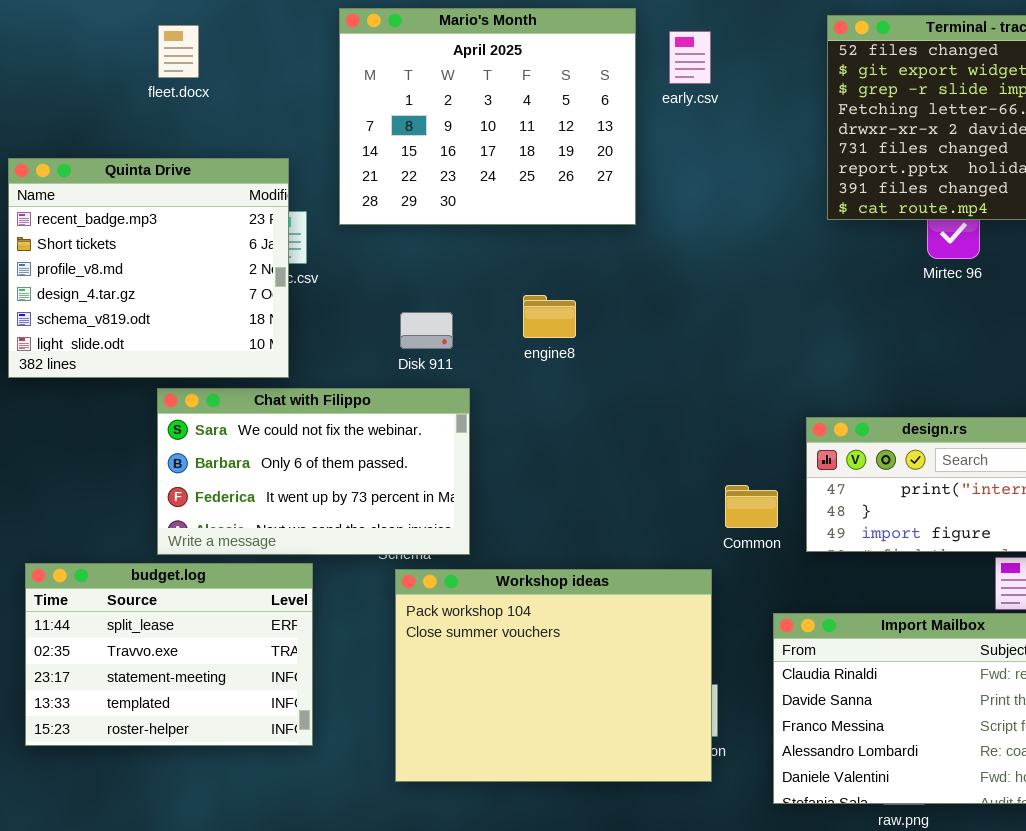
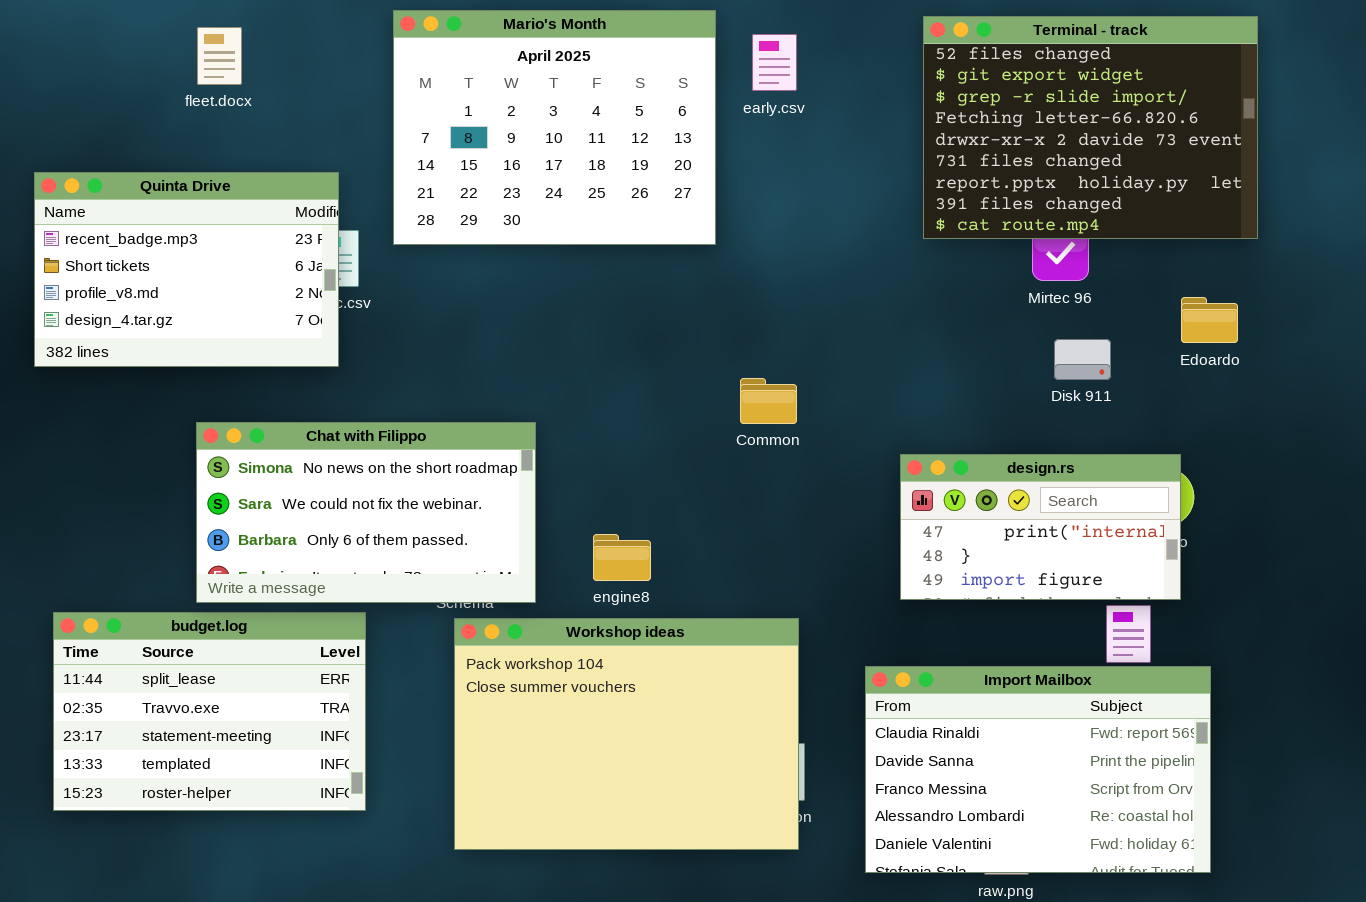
Quinta Drive: [8,158,289,378] -> [34,172,339,367], resized
engine8: [523,295,576,338] -> [593,534,651,581], moved
Disk 911: [400,312,453,349] -> [1054,339,1111,380], moved
Chat with Filippo: [157,388,470,555] -> [196,422,536,603], scrolled up 1 row
Common: [725,485,778,528] -> [740,378,797,424], moved

